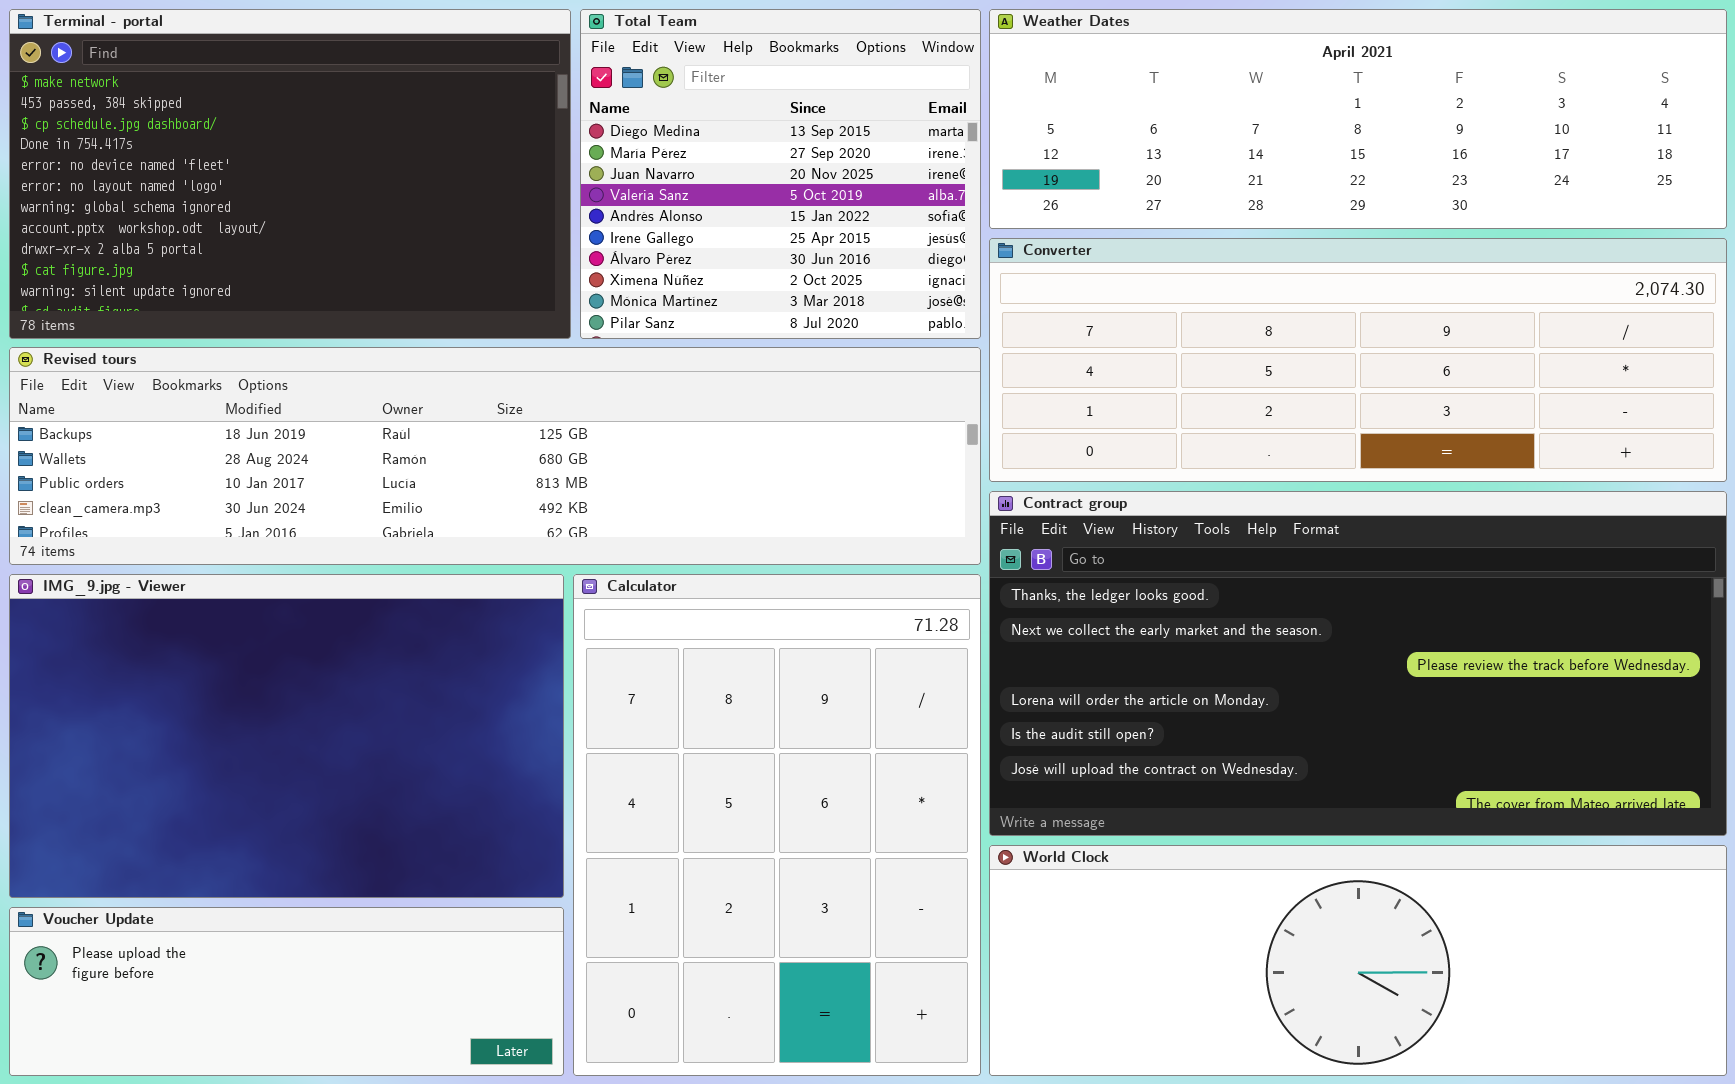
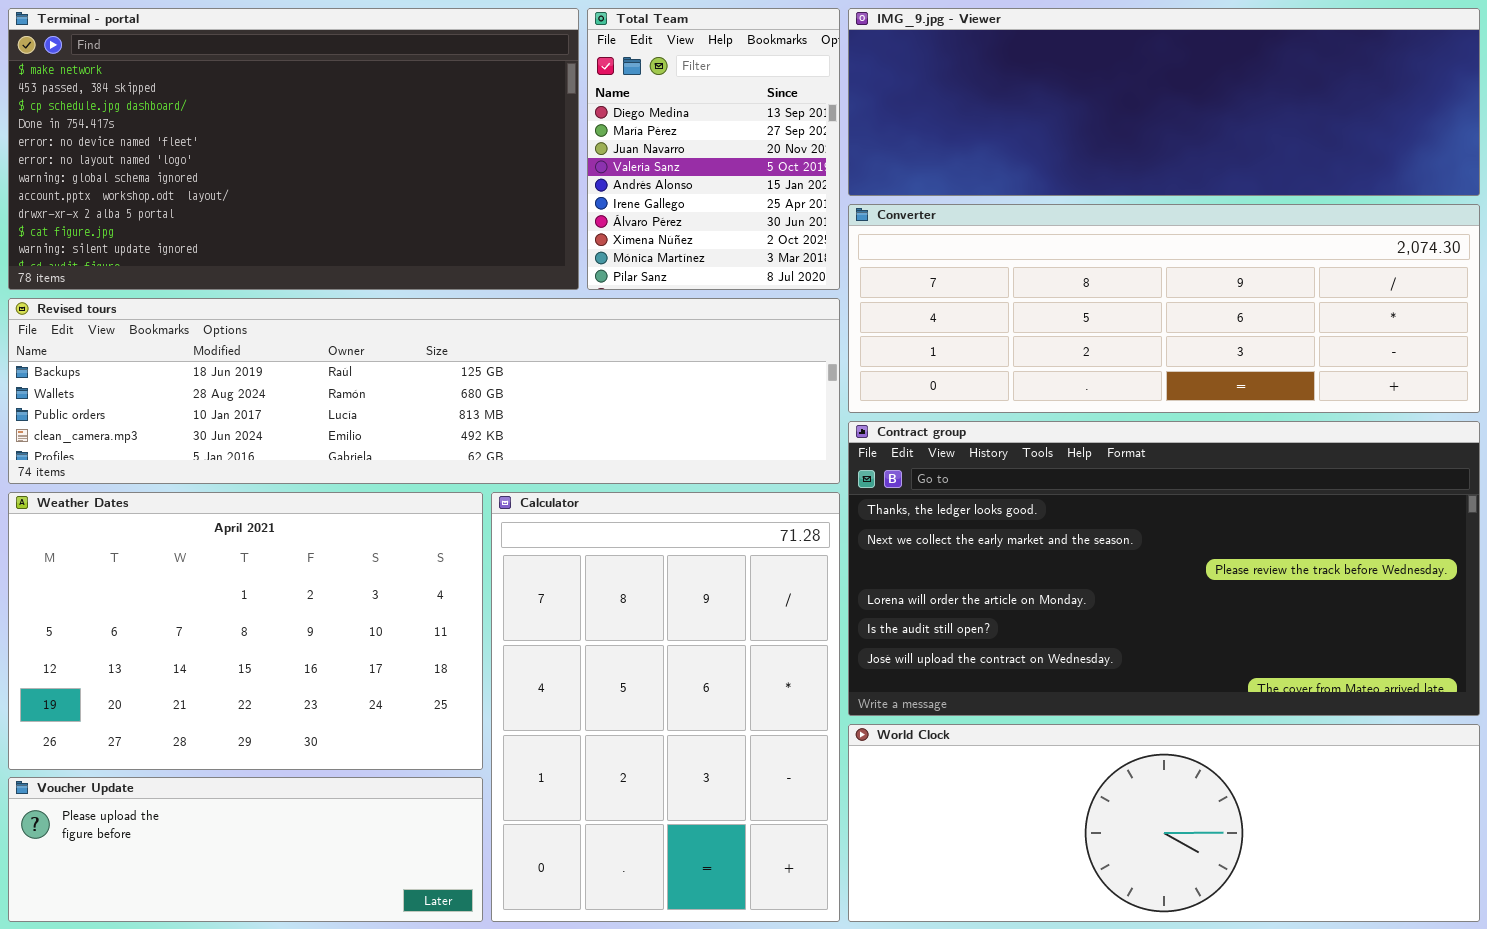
Terminal - portal: [9,9,571,339] -> [8,8,579,290], resized
Total Team: [580,9,981,339] -> [587,8,840,290], resized
Weather Dates: [989,9,1727,229] -> [8,492,483,770], moved, resized
IMG_9.jpg - Viewer: [9,574,564,898] -> [848,8,1480,196], moved, resized

